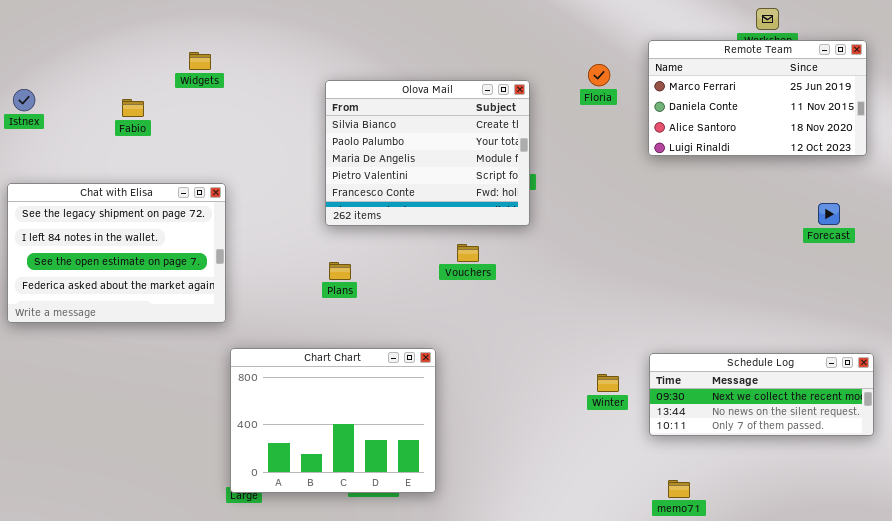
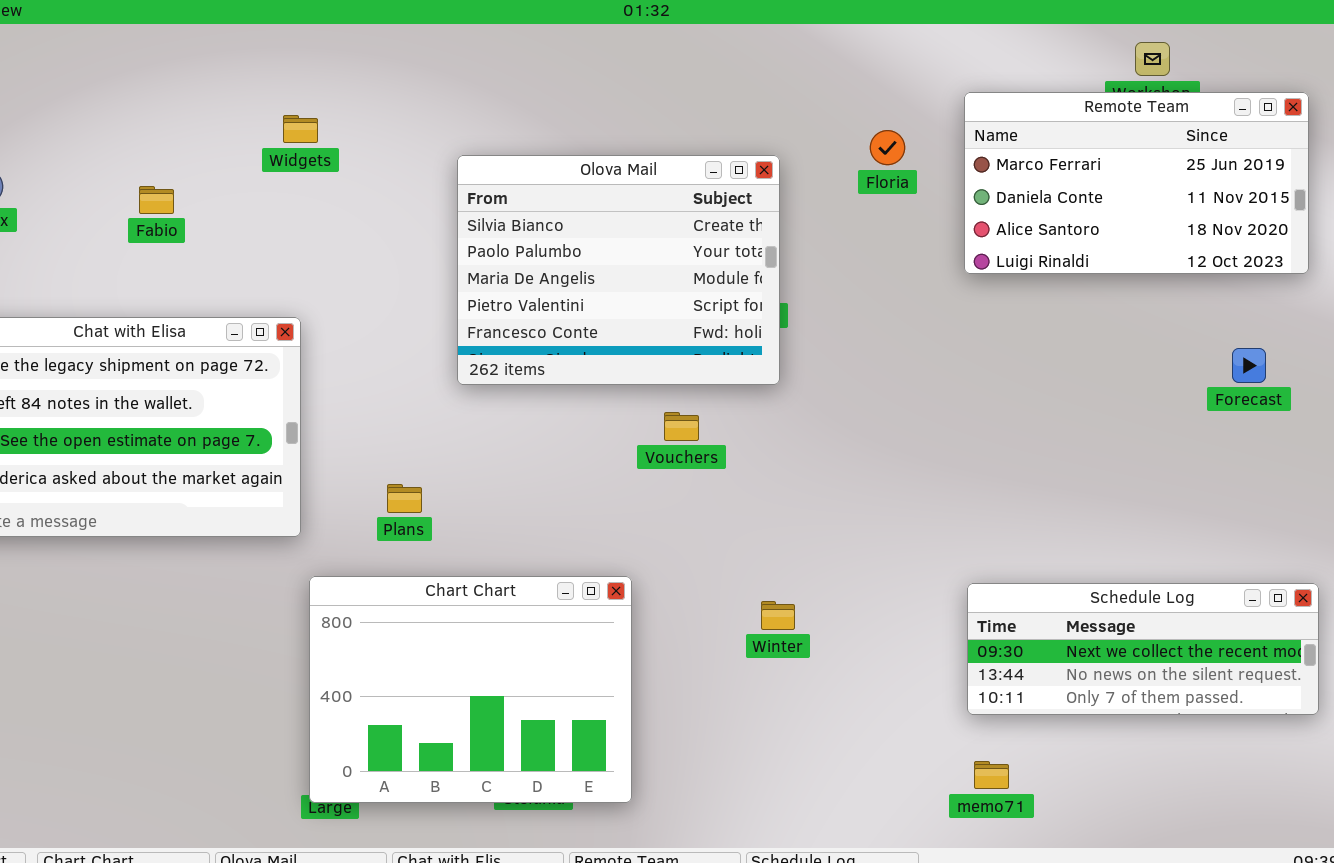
Widgets: [189,52,211,70] -> [283,115,318,143], moved
Plans: [329,262,351,280] -> [387,484,422,513], moved
Winter: [597,374,619,392] -> [761,601,795,630], moved
memo71: [668,480,690,498] -> [974,761,1009,789], moved

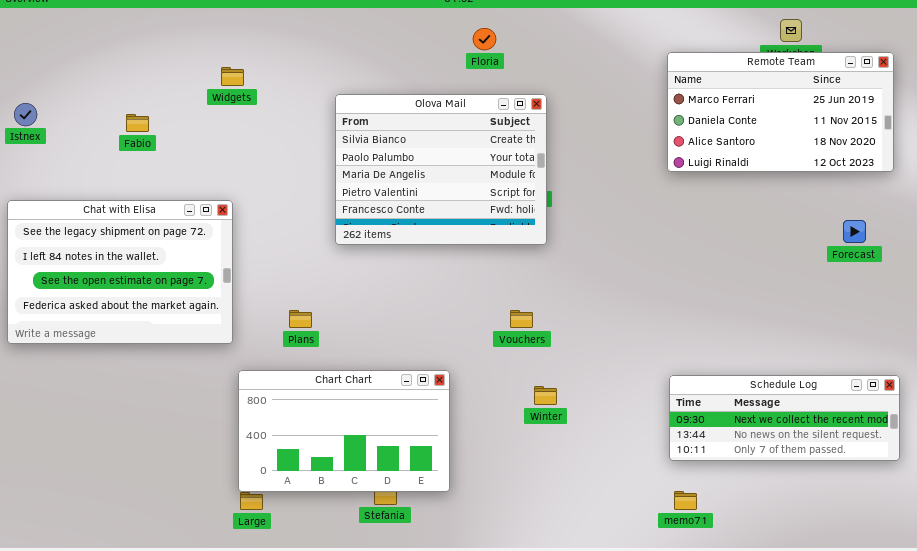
Floria: [870,130,905,165] -> [473,28,496,50], moved
Vouchers: [664,412,699,441] -> [510,310,533,328], moved
Chart Chart: [309,576,632,803] -> [238,370,450,492], resized

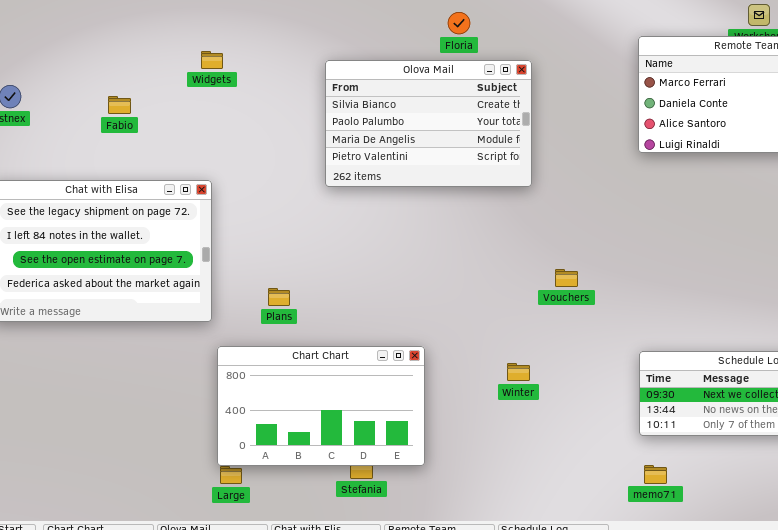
Olova Mail: [335,94,547,245] -> [325,60,532,187], moved, resized
Vouchers: [510,310,533,328] -> [555,269,578,287], moved

